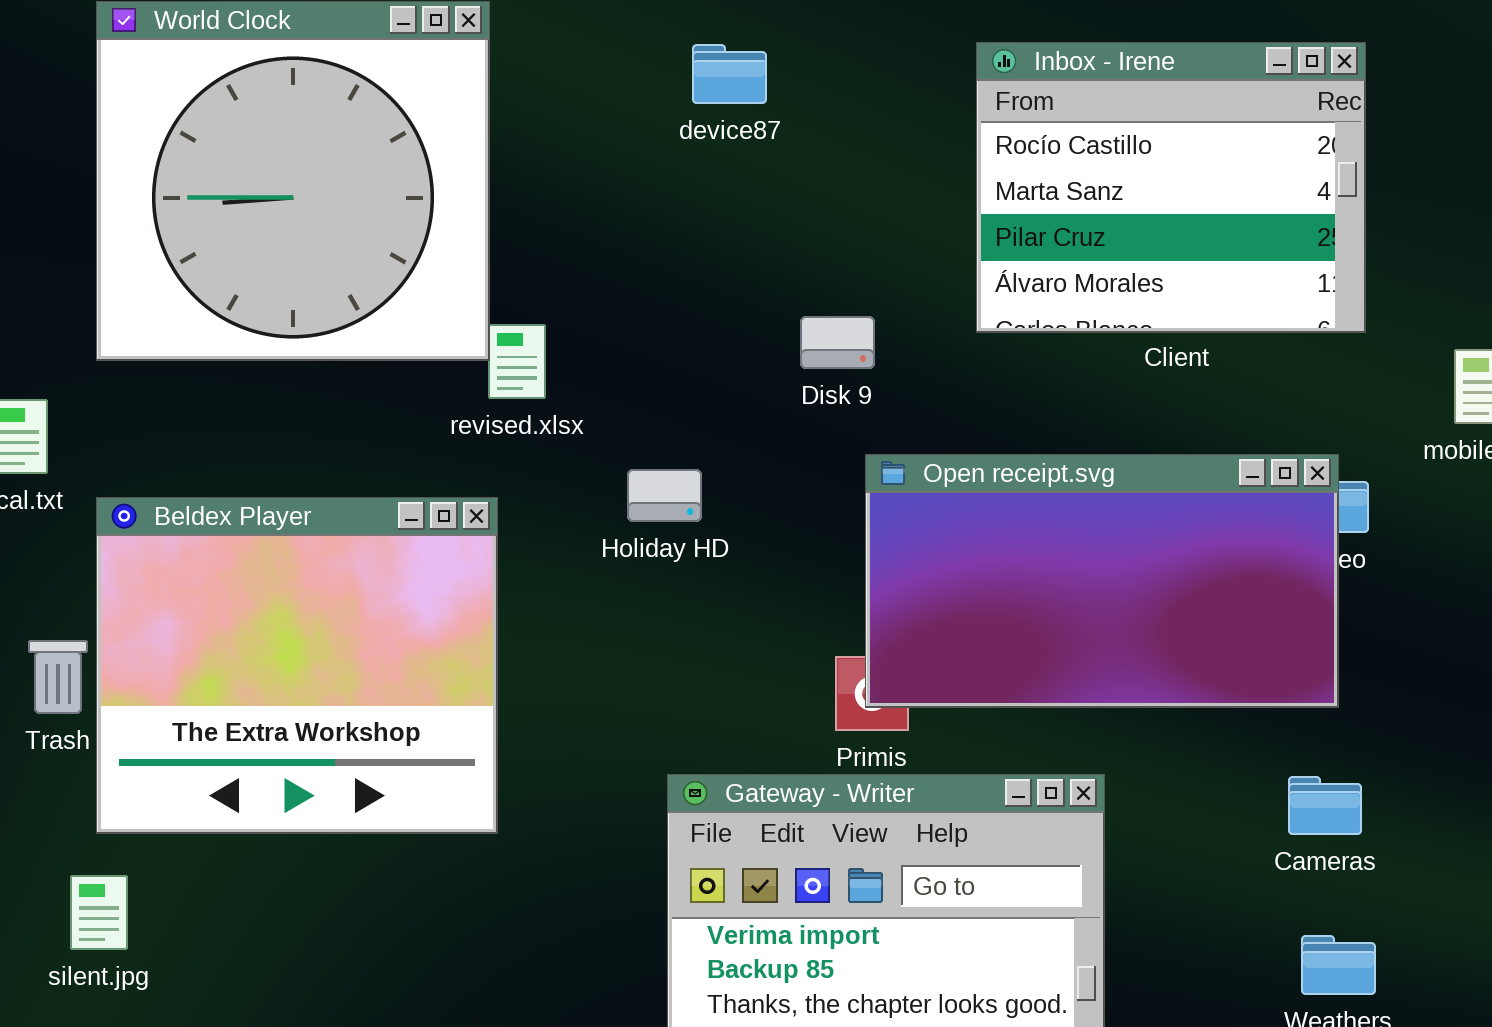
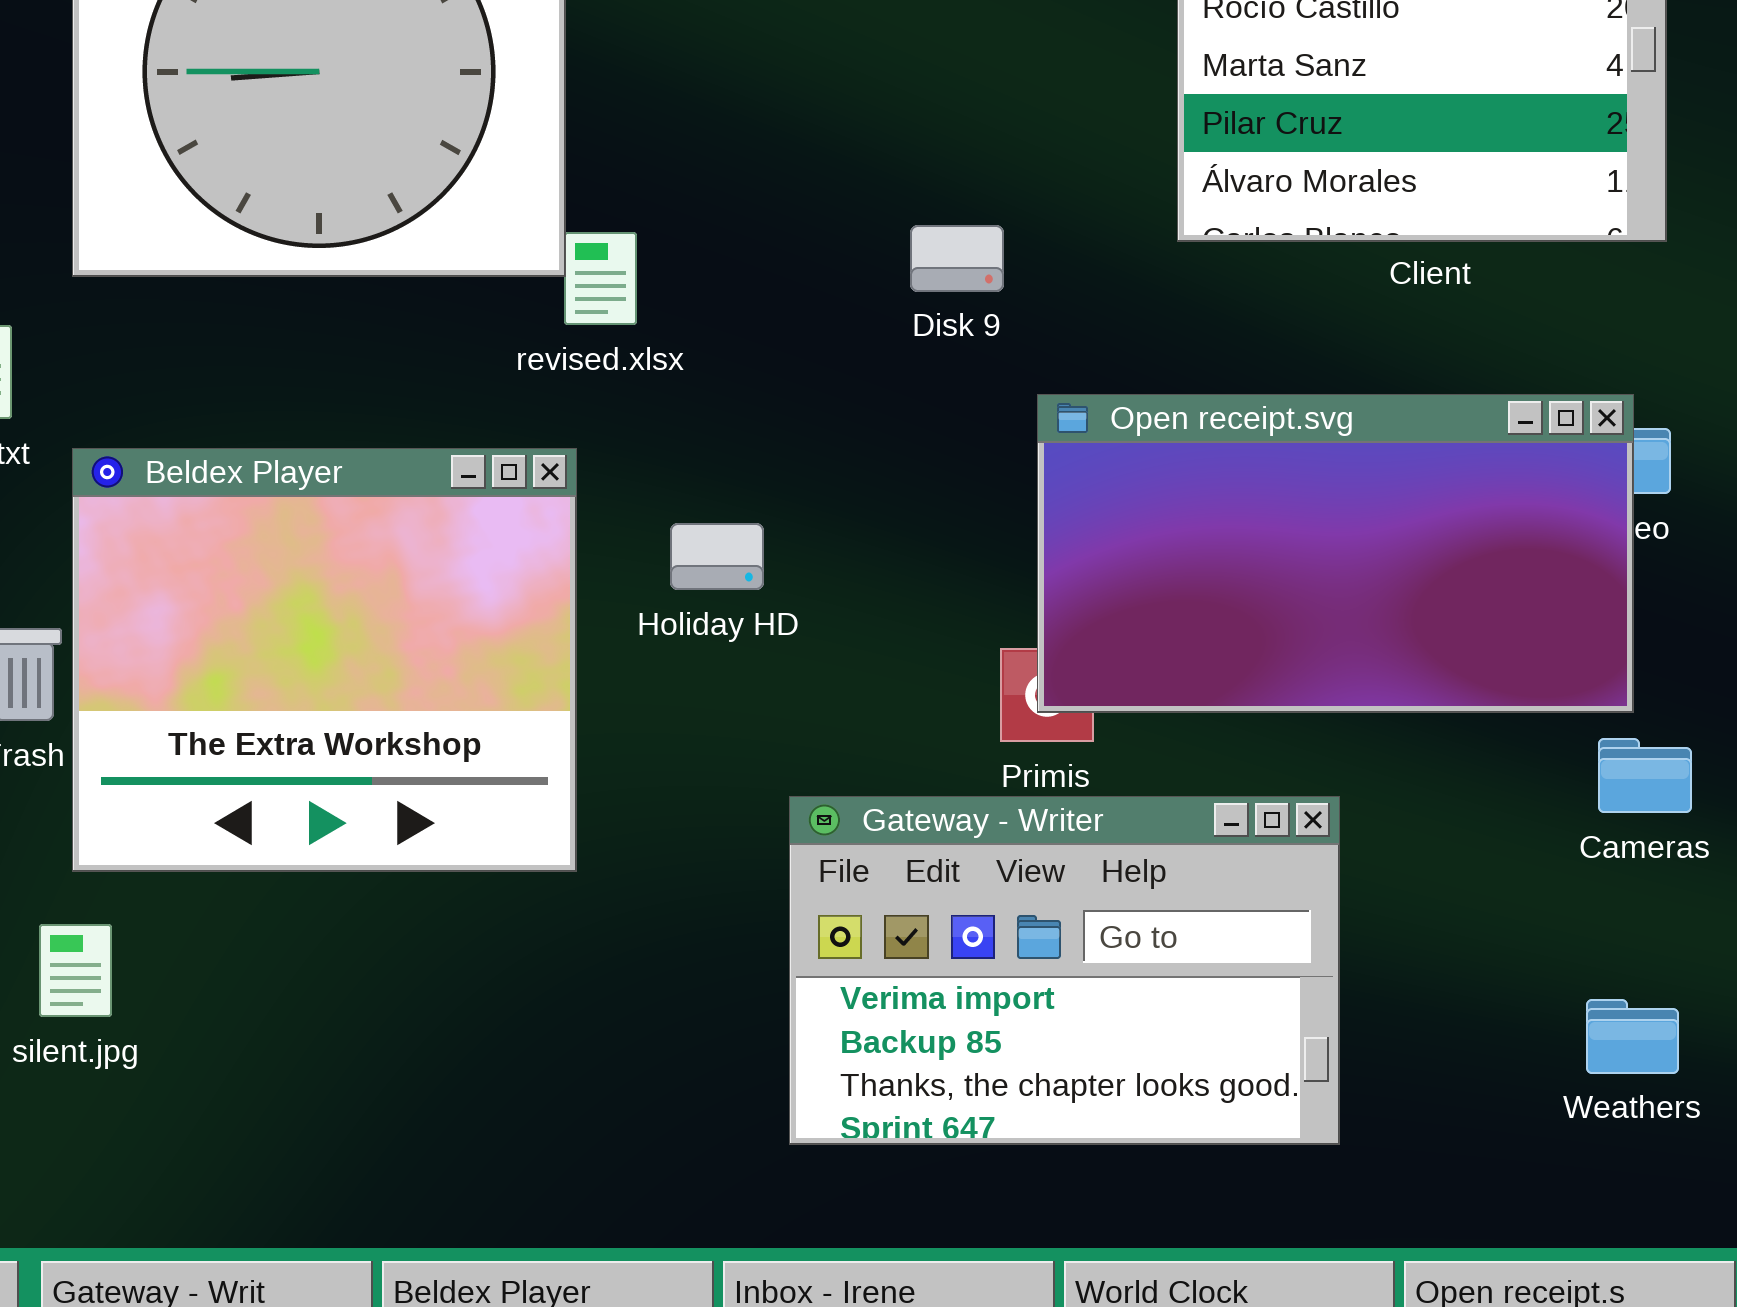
Disk 9: [800,316,875,369] -> [910,225,1004,292], moved
Holiday HD: [627,469,702,522] -> [670,523,764,590], moved
Cameras: [1288,776,1362,835] -> [1598,738,1692,813], moved

